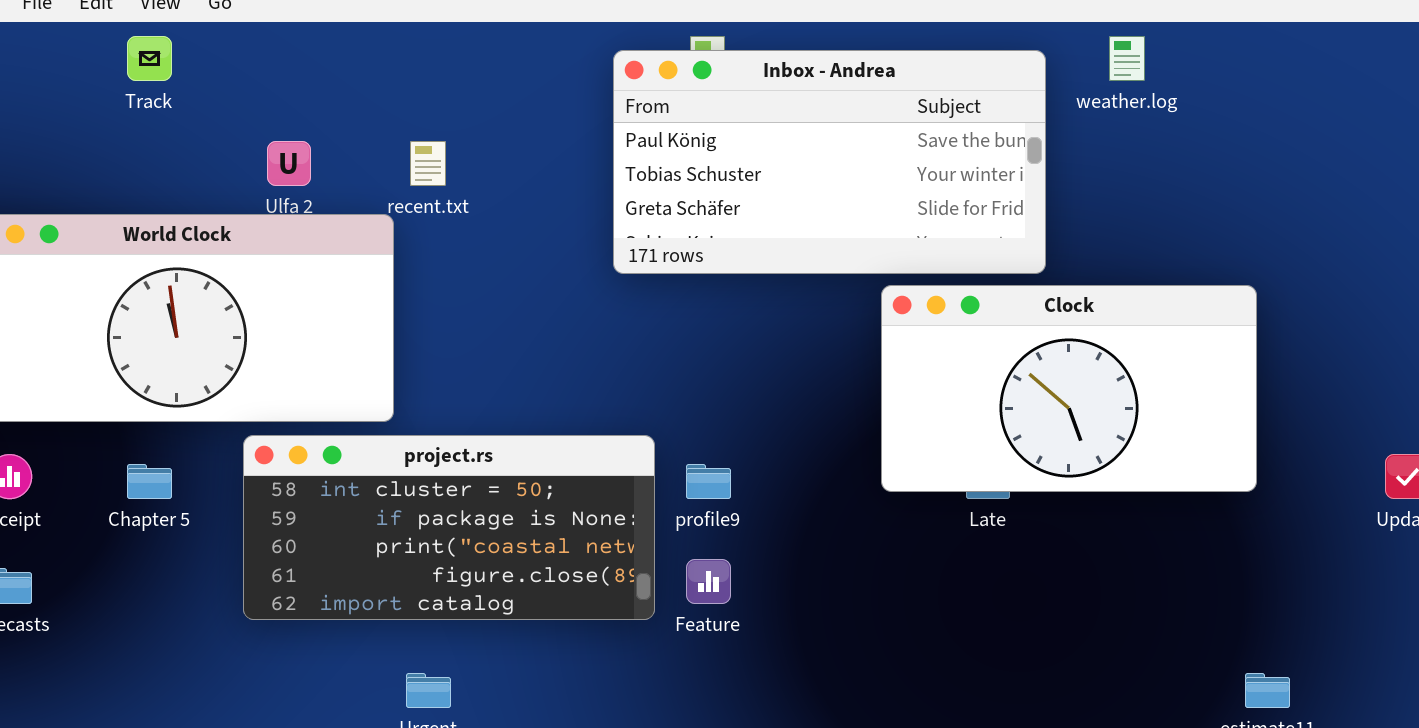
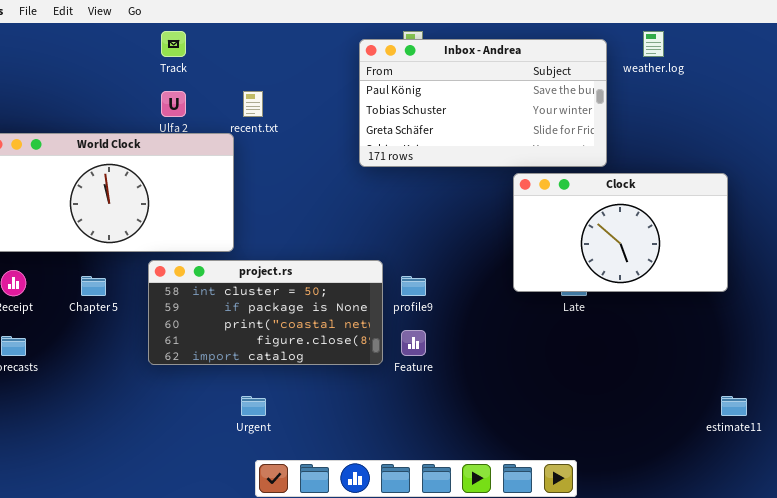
Track: [127,36,172,81] -> [161,31,186,57], moved

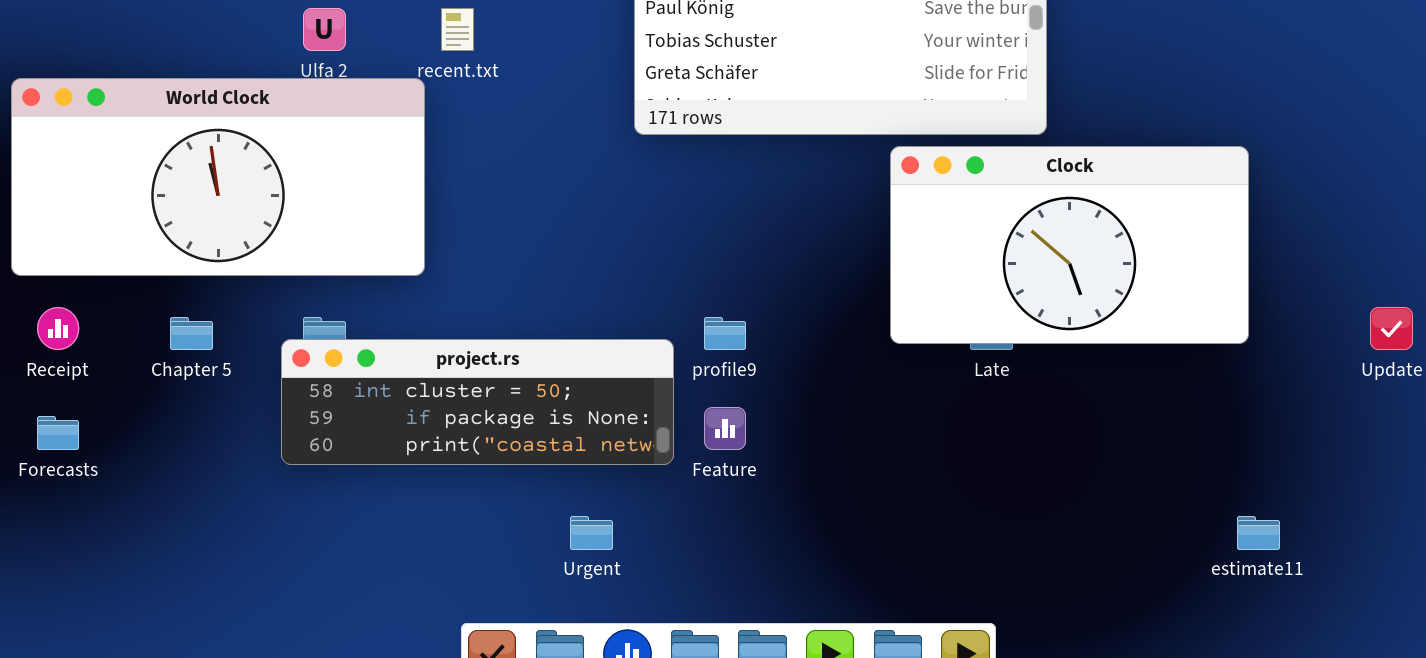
project.rs: [148,260,383,365] -> [281,339,674,465], resized
Urgent: [241,396,266,416] -> [570,516,613,550], moved

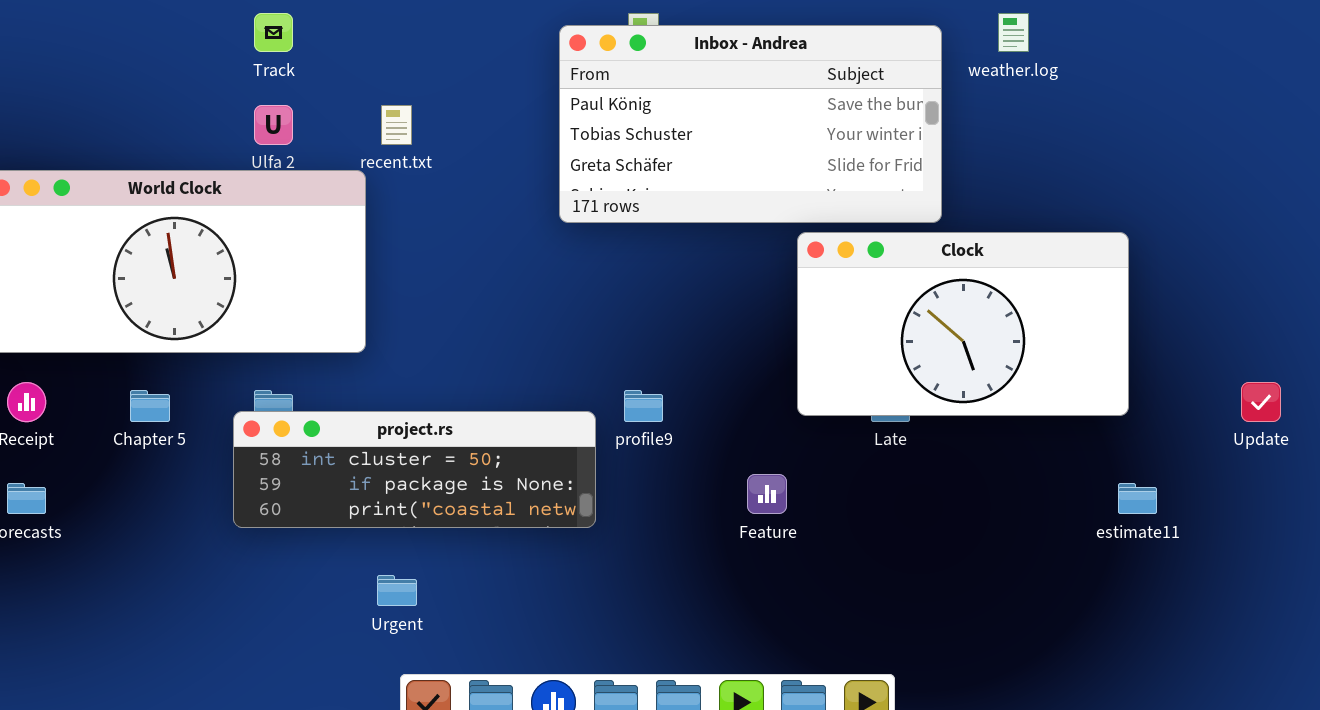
Feature: [704,407,746,450] -> [747,474,787,514], moved
Urgent: [570,516,613,550] -> [377,575,417,606], moved
estimate11: [1237,516,1280,550] -> [1118,483,1157,514], moved

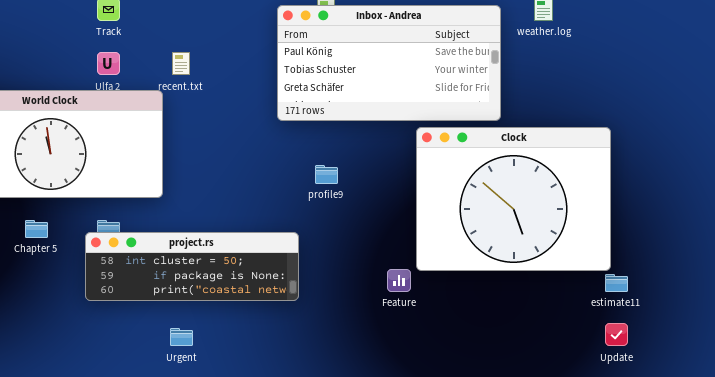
Clock: [797,232,1129,416] -> [416,127,611,271], resized
Update: [1241,382,1281,422] -> [605,323,628,346], moved
profile9: [624,390,663,422] -> [315,165,338,184], moved

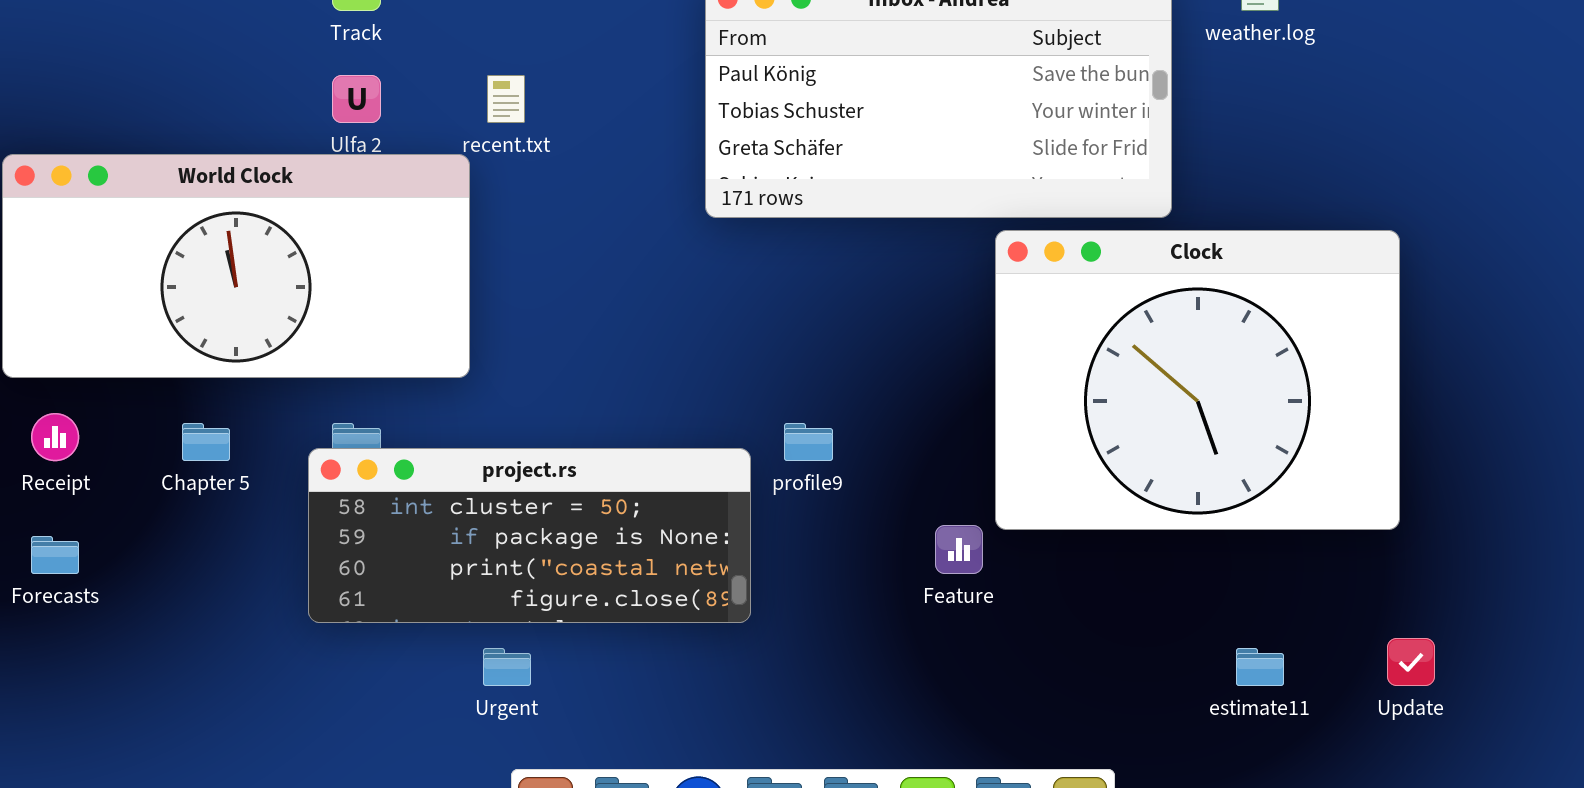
profile9: [315,165,338,184] -> [784,423,833,461], moved
project.rs: [85,232,299,301] -> [308,448,751,623], resized
estimate11: [605,274,628,292] -> [1236,648,1284,686], moved

